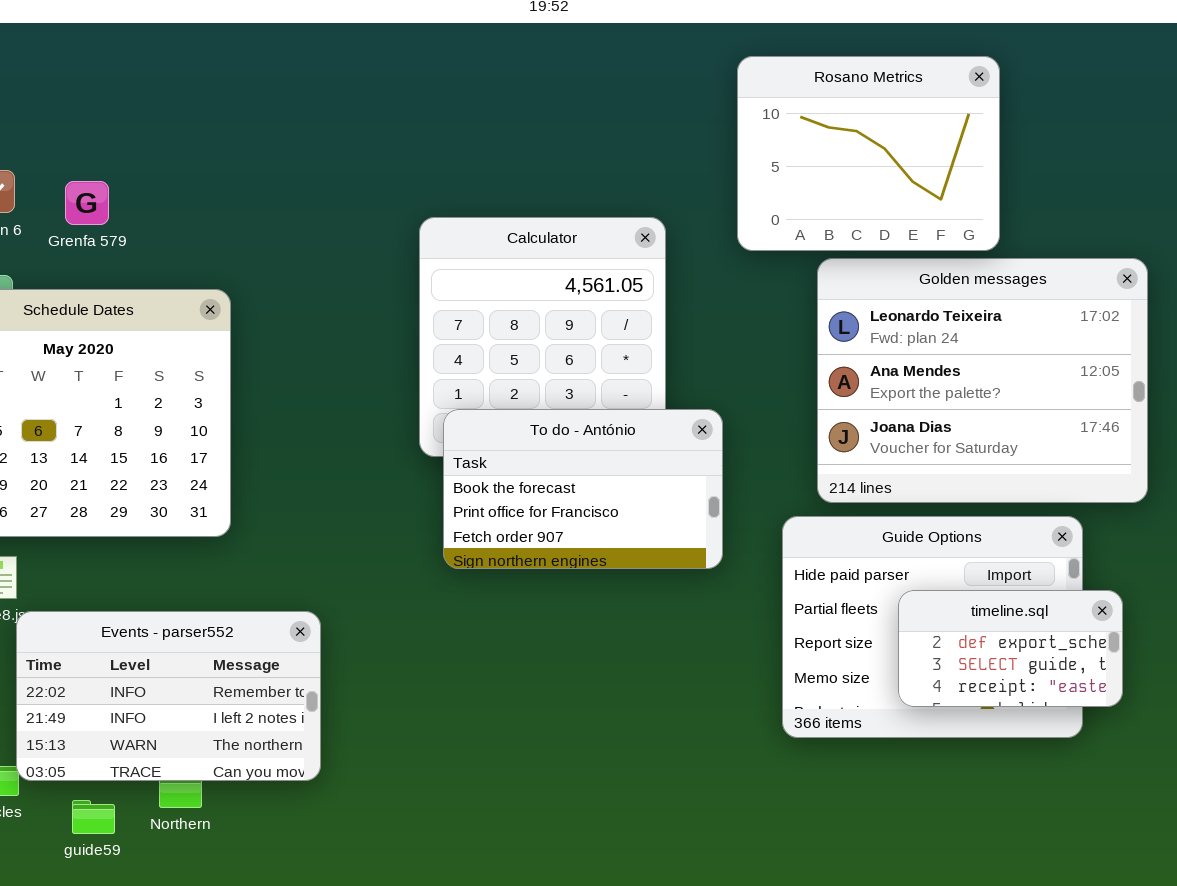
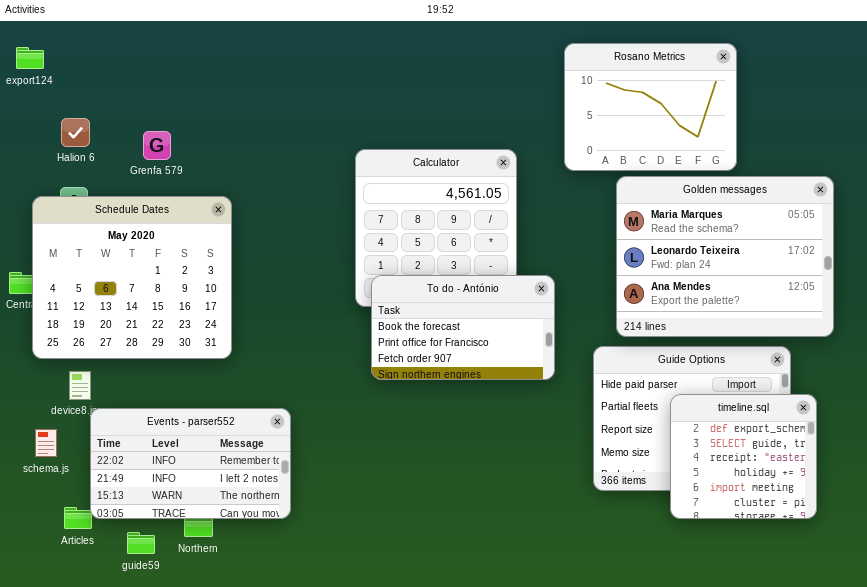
Grenfa 579: [65,181,109,225] -> [143,131,171,160], moved
Golden messages: [817,258,1148,503] -> [616,176,834,337], scrolled up 1 row
timeline.sql: [898,590,1123,707] -> [670,394,817,519], resized

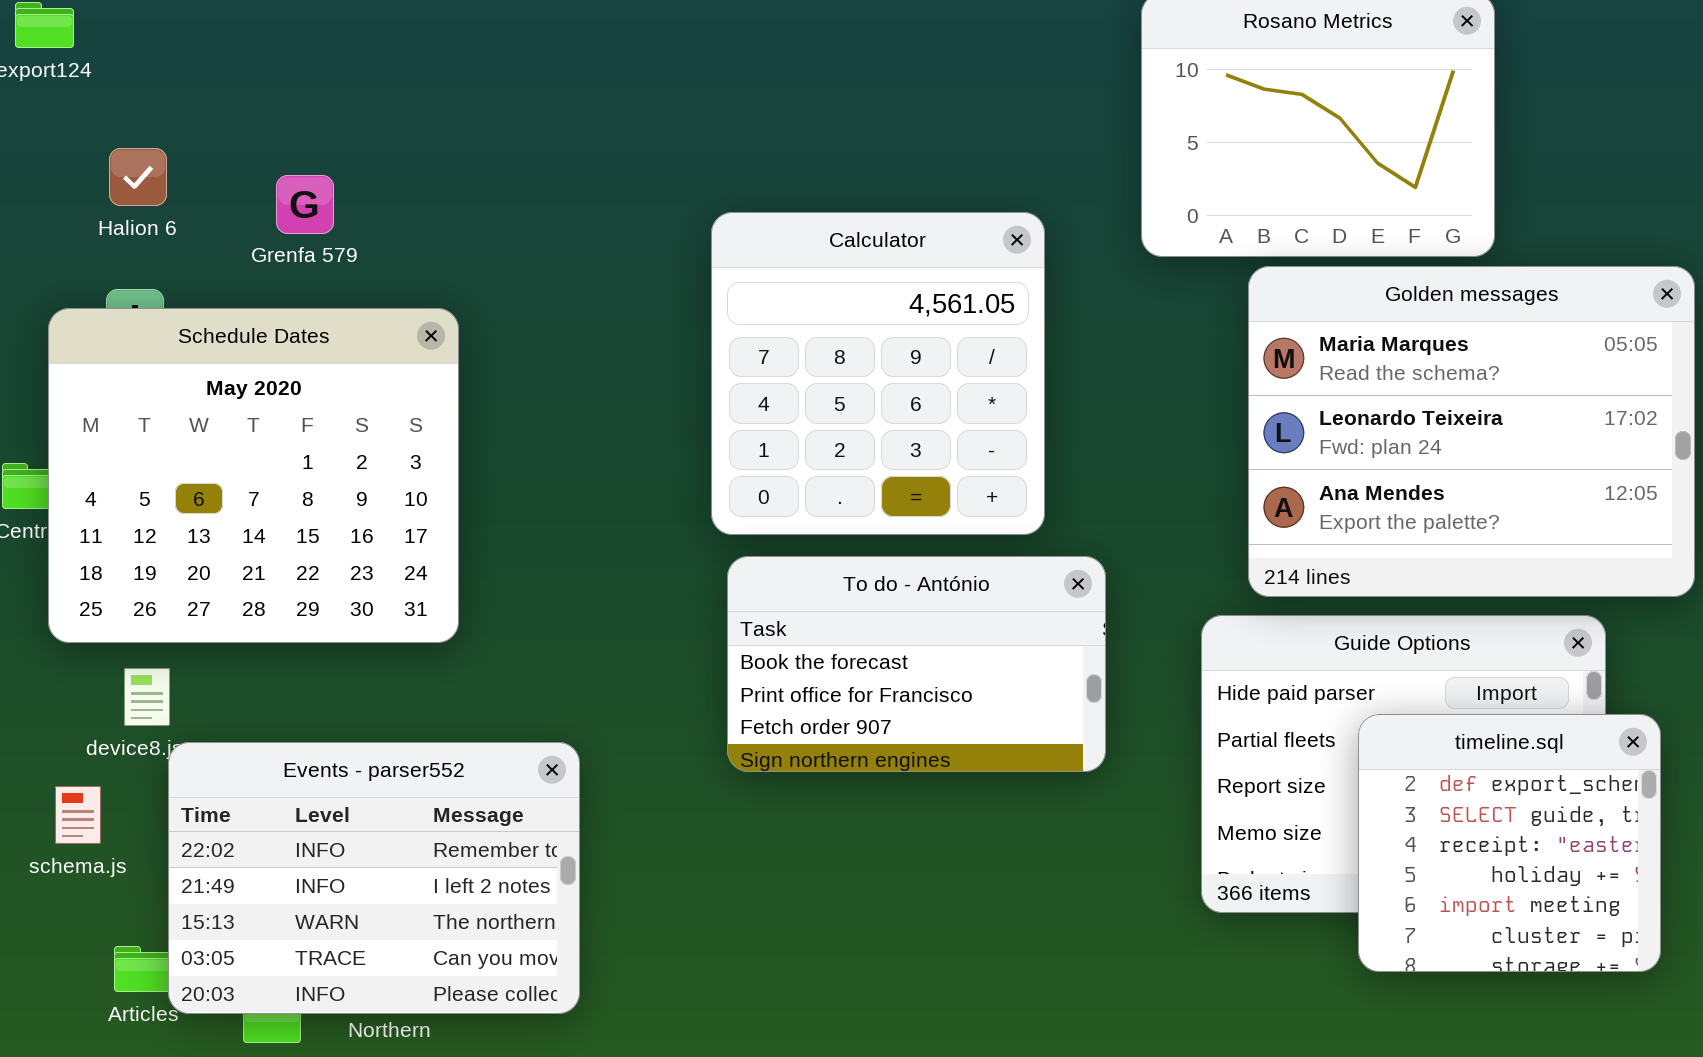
To do - António: [371,275,555,380] -> [727,556,1106,772], moved
Events - parser552: [90,408,291,519] -> [168,742,580,1014], resized

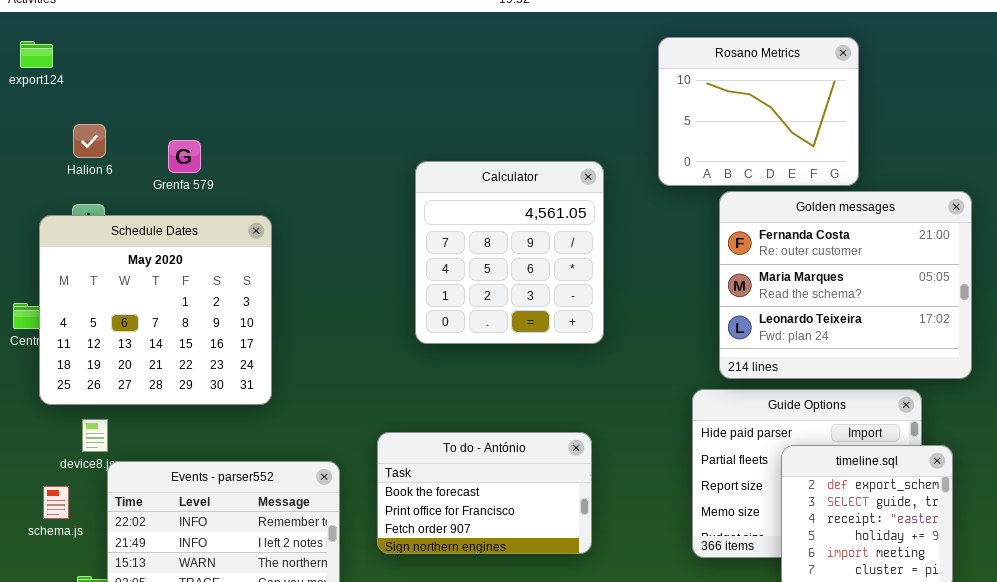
Golden messages: [1248,266,1695,597] -> [719,191,972,379], scrolled up 1 row
To do - António: [727,556,1106,772] -> [377,432,592,554], moved

